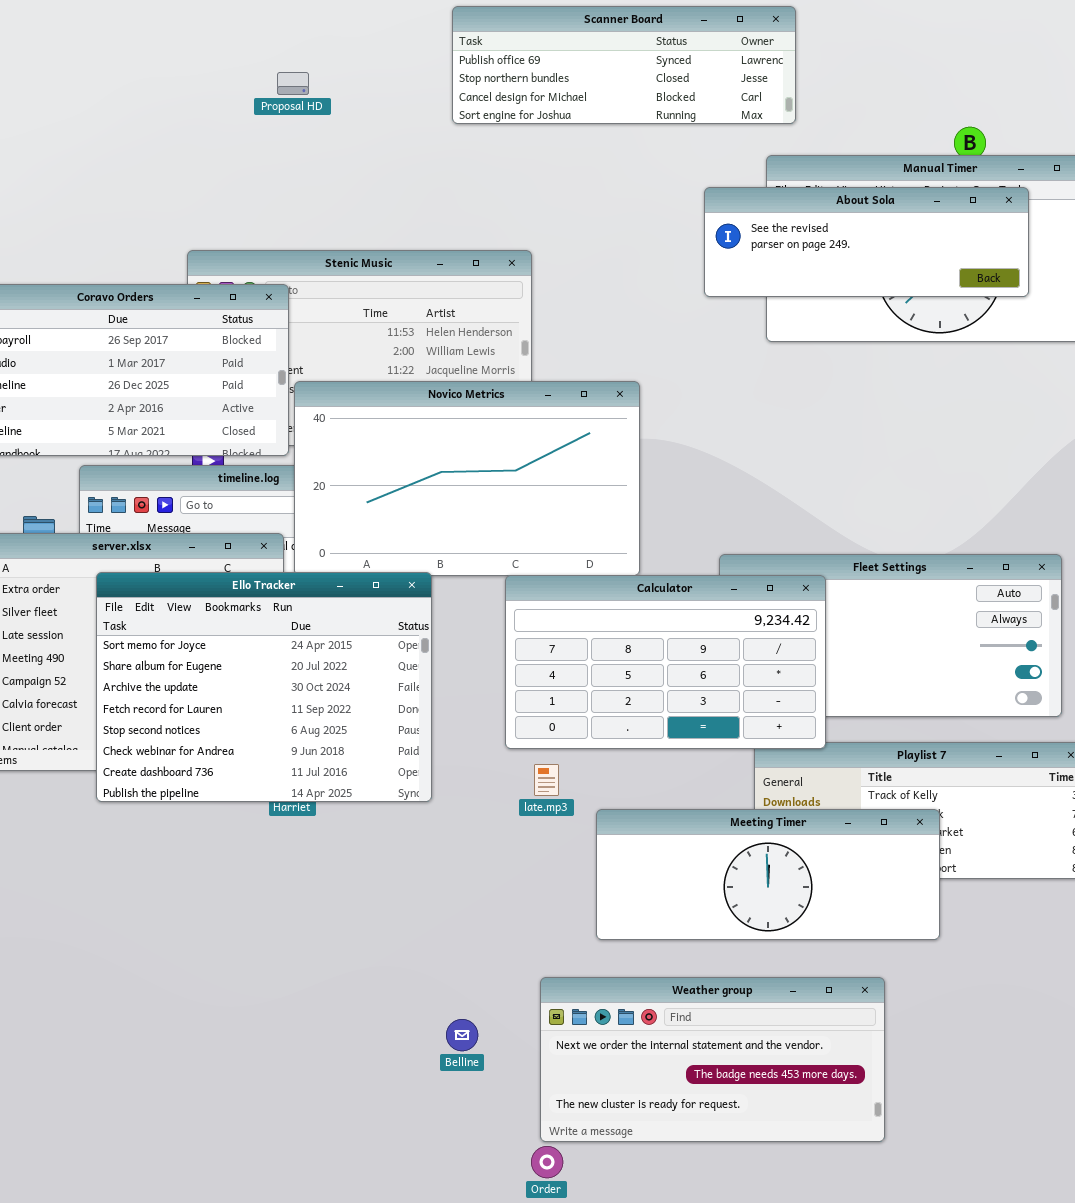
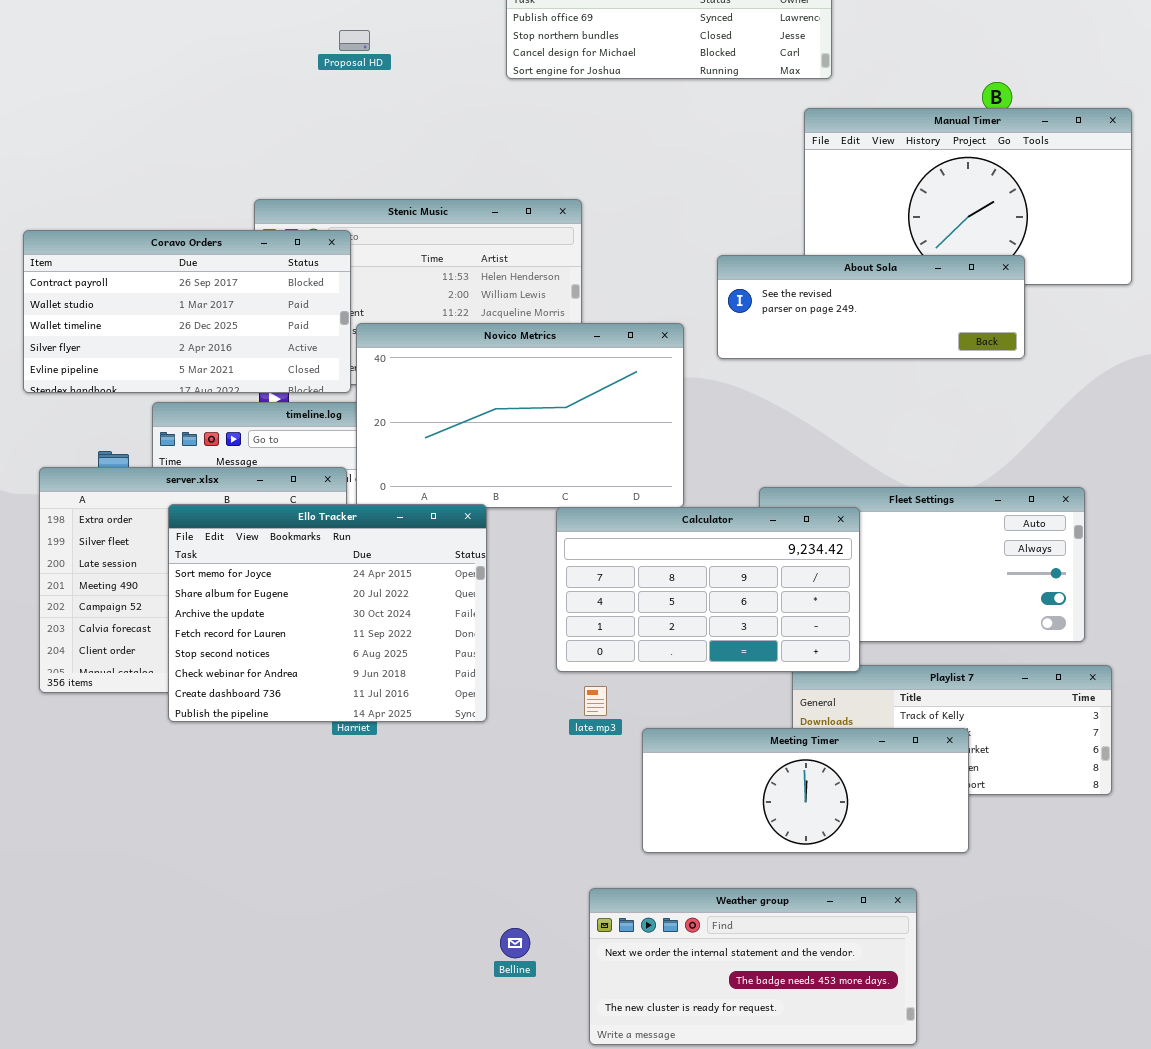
About Sola: [704,187,1029,297] -> [717,255,1025,359], moved

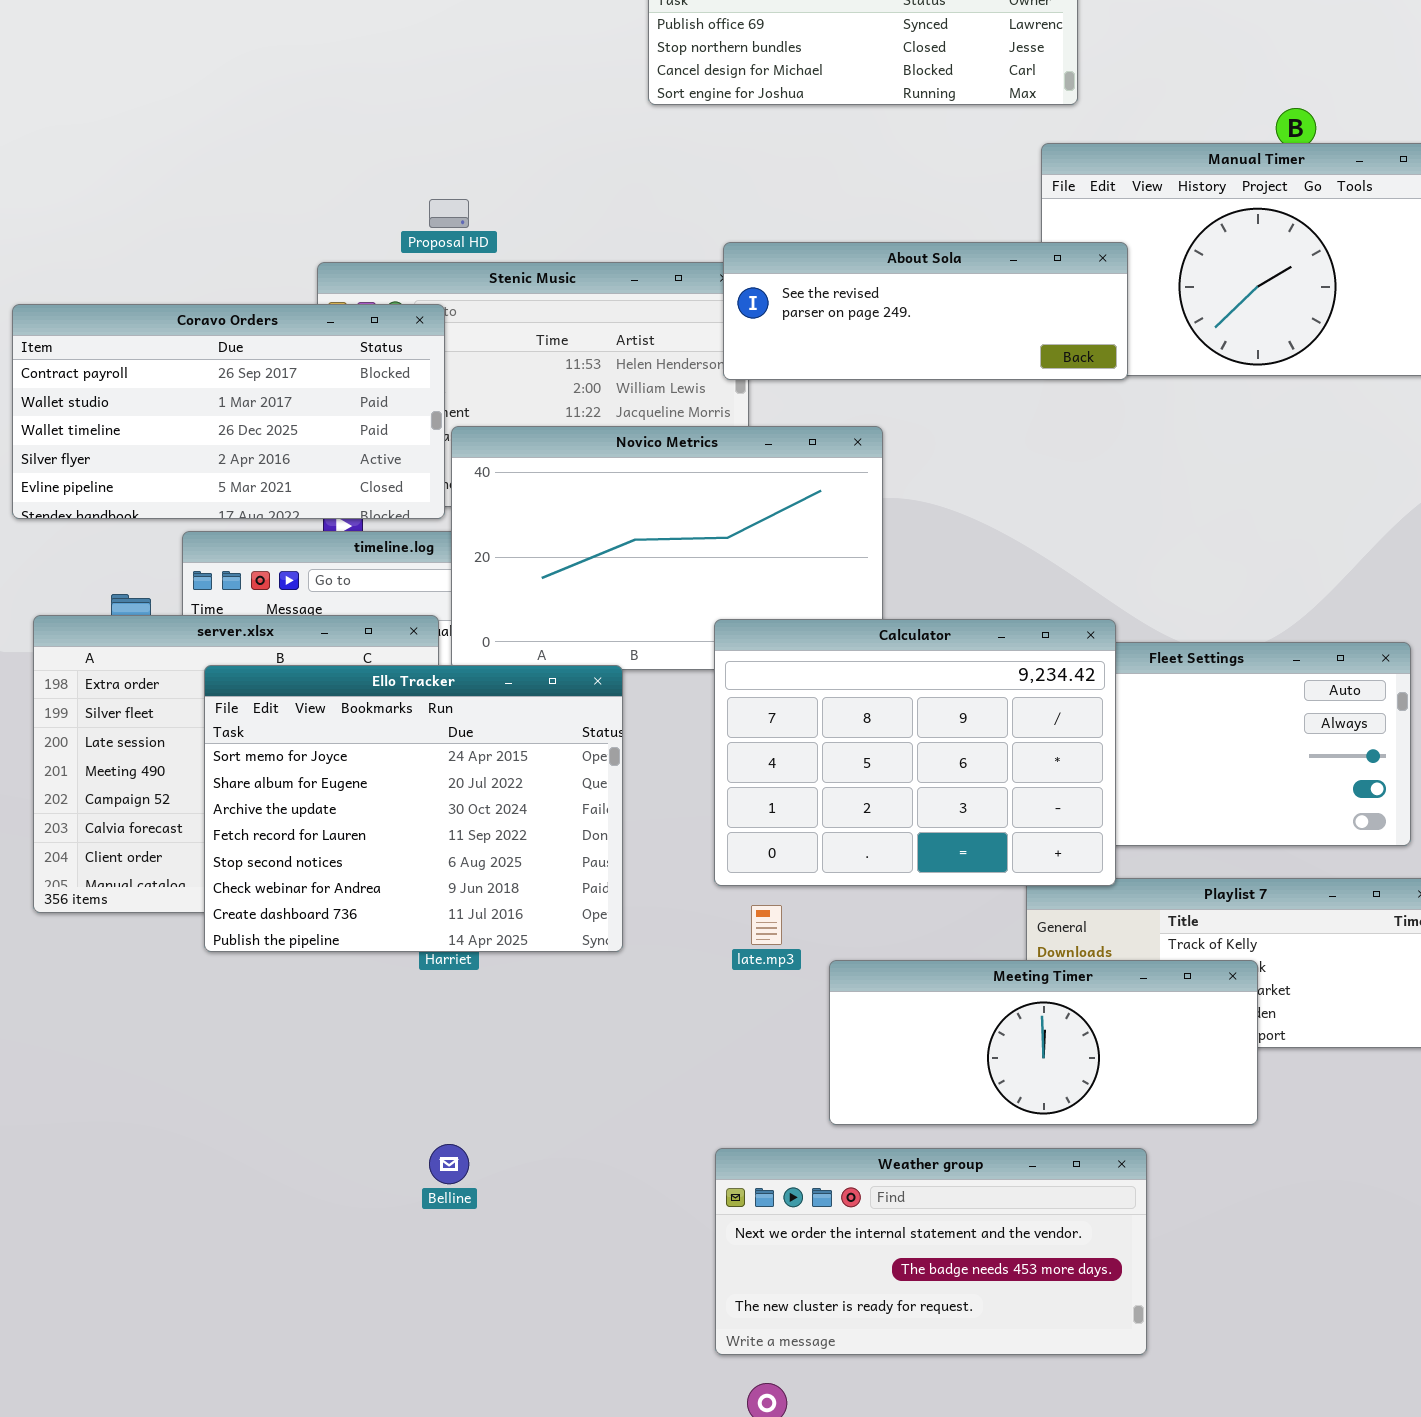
Proposal HD: [339,30,370,51] -> [429,199,469,228], moved
About Sola: [717,255,1025,359] -> [723,242,1128,380], moved
Calculator: [556,507,860,672] -> [714,619,1116,886], resized
Weather group: [589,888,917,1045] -> [715,1148,1147,1355], moved
Belline: [500,928,530,958] -> [429,1144,469,1184], moved

